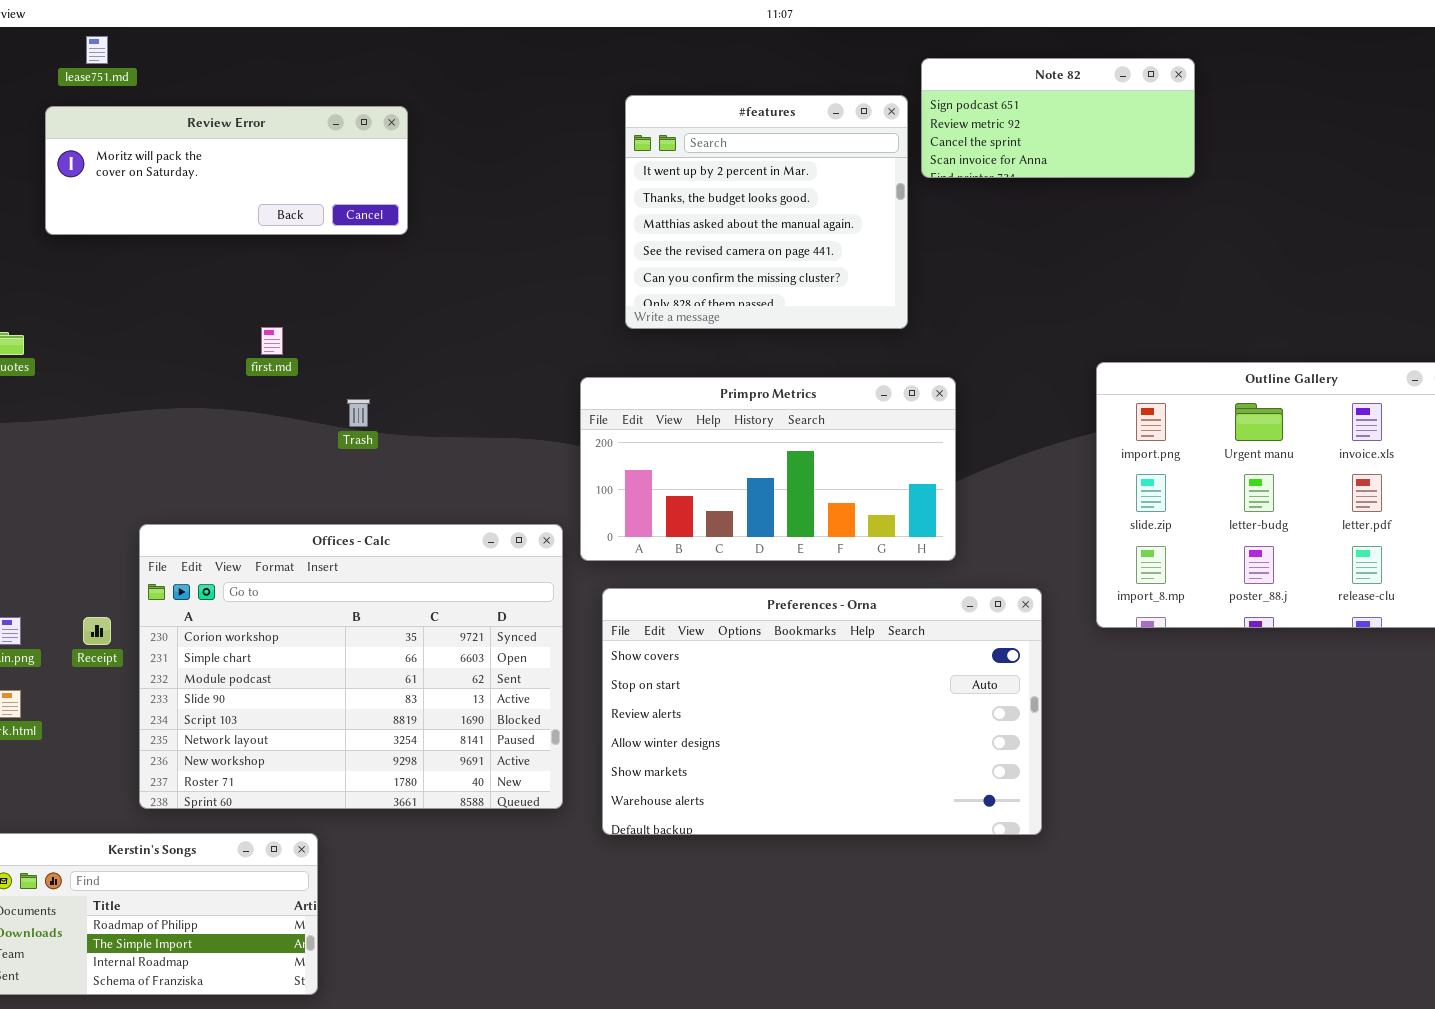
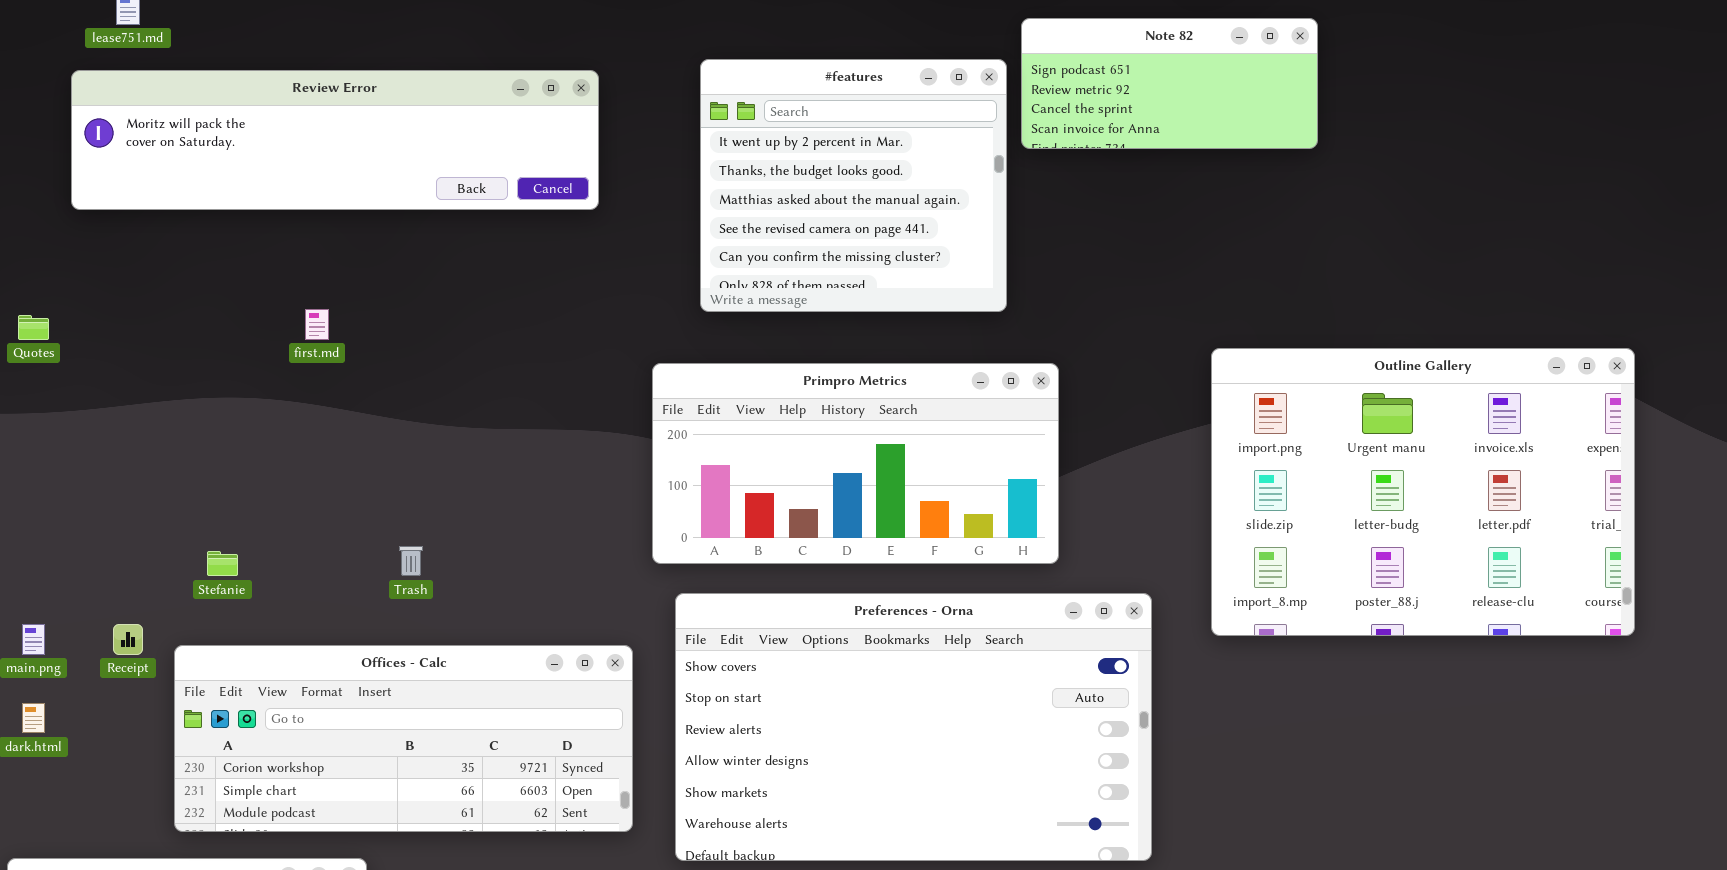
Review Error: [45,106,408,235] -> [71,70,599,210], resized
Trash: [347,399,370,427] -> [399,546,423,576], moved
Offices - Calc: [139,524,563,809] -> [174,645,633,832], resized

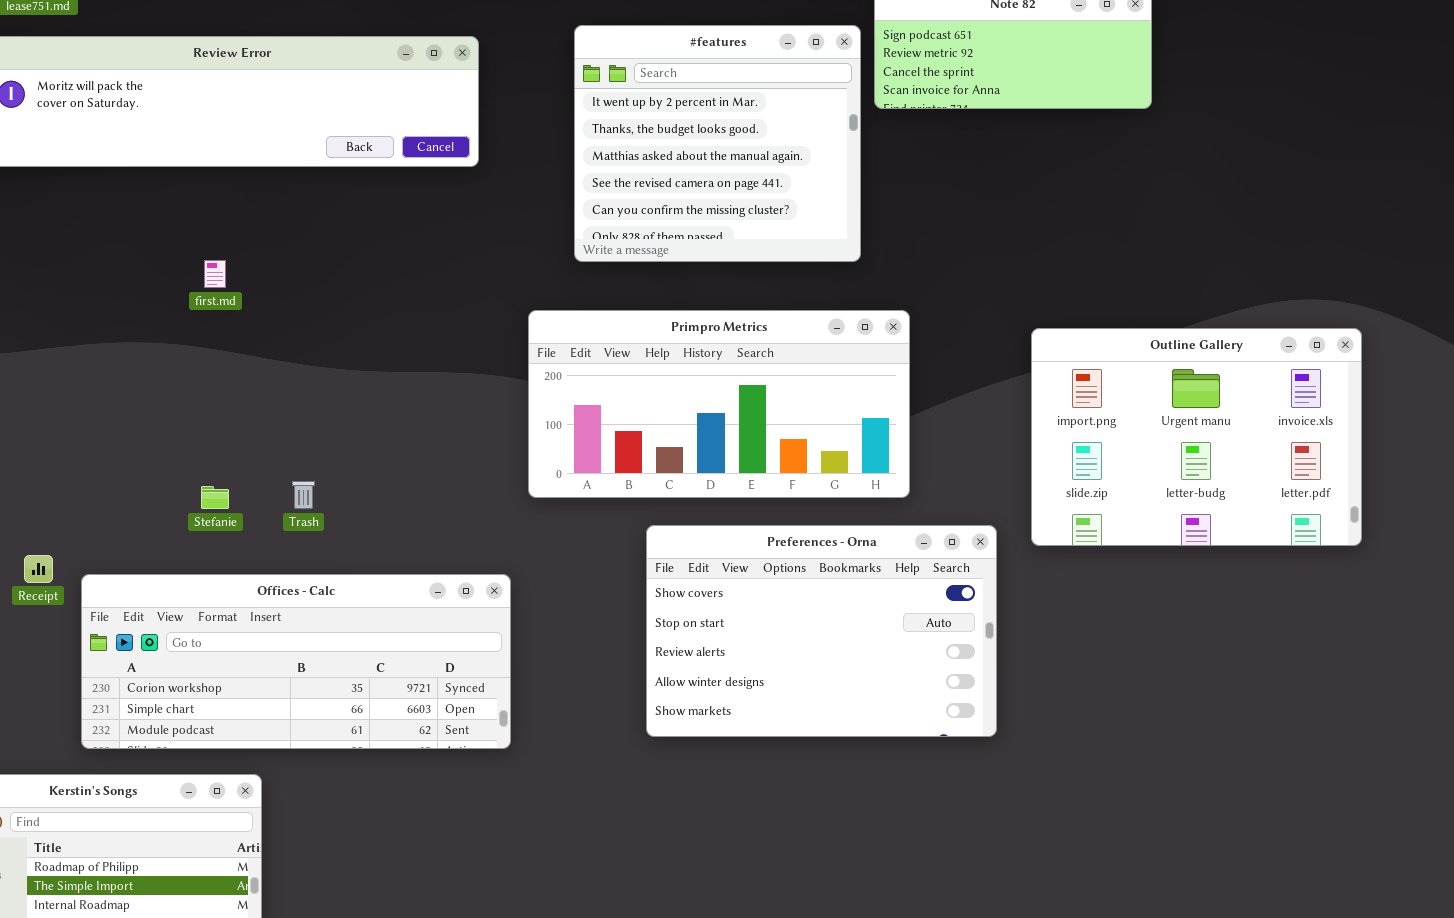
Outline Gallery: [1211,348,1635,636] -> [1031,328,1362,546], moved, resized
Stefanie: [207,551,238,576] -> [201,486,229,509], moved
Preferences - Orna: [675,593,1152,861] -> [646,525,997,737], resized

